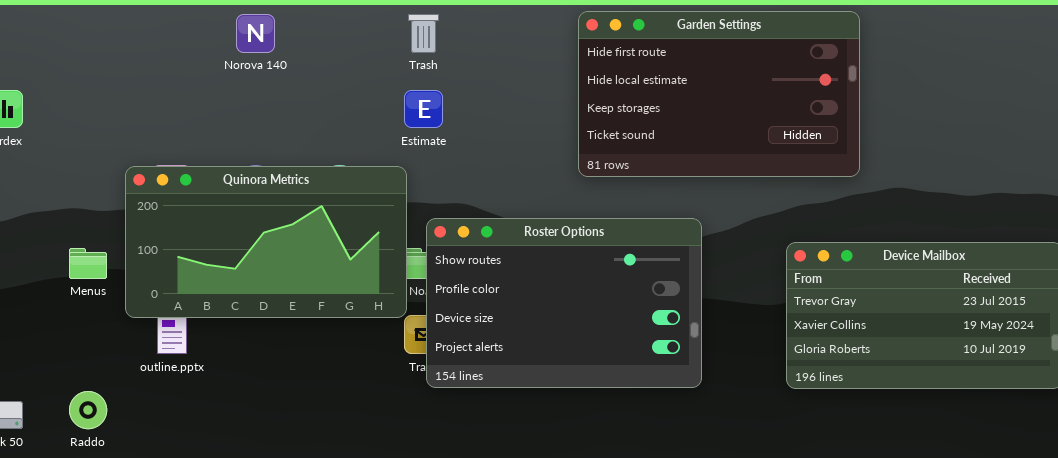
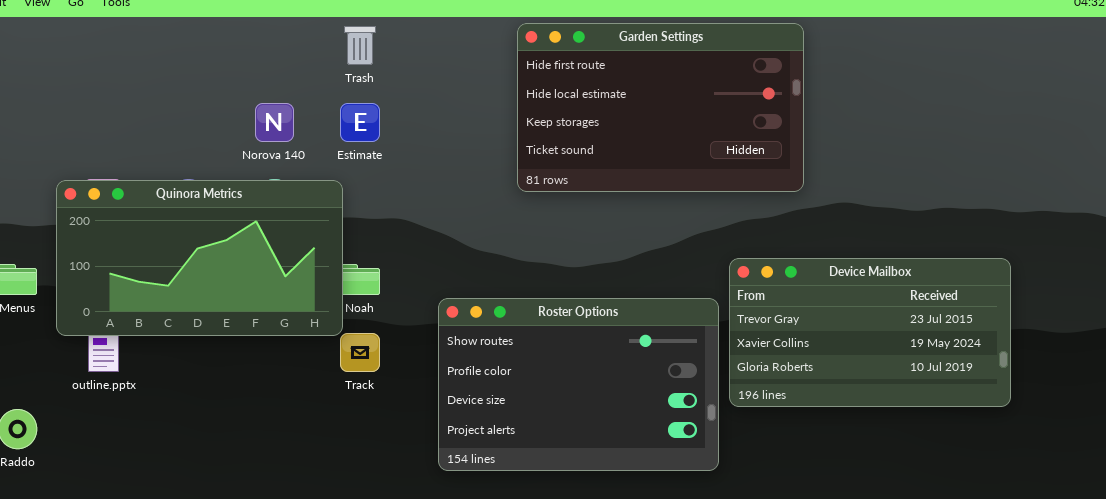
Norova 140: [236,14,275,53] -> [255,103,294,142], moved
Roster Options: [426,218,702,388] -> [438,298,719,471], moved

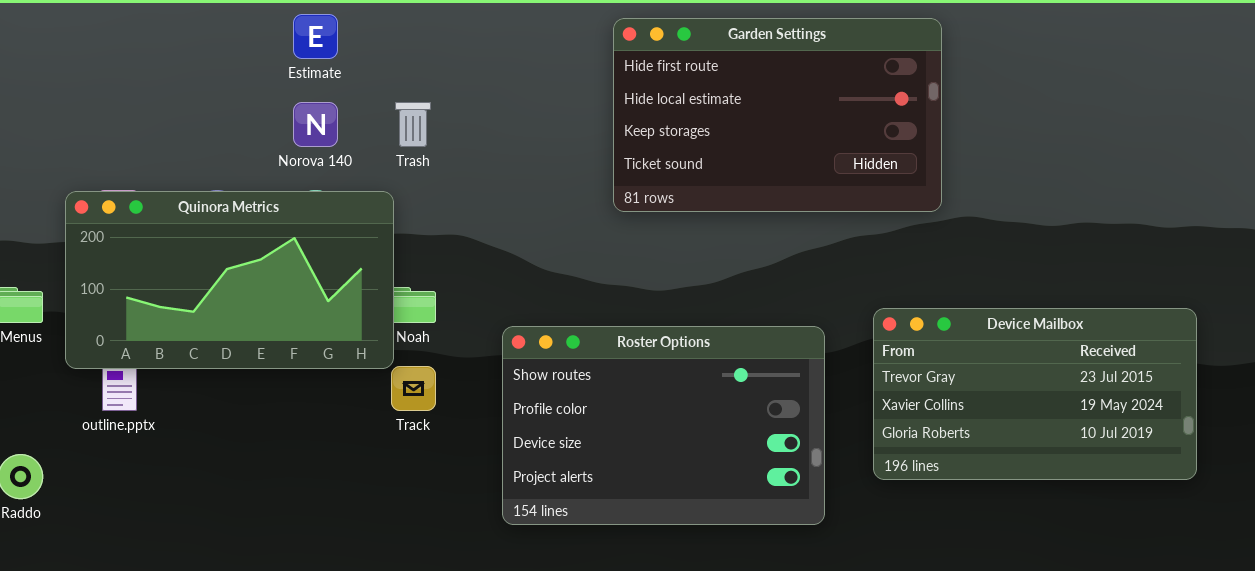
Garden Settings: [517,23,804,192] -> [613,18,942,212], moved
Trash: [344,26,376,65] -> [395,102,431,147], moved
Estimate: [340,103,380,142] -> [293,14,338,59], moved
Device Mailbox: [729,258,1011,407] -> [873,308,1197,480], moved

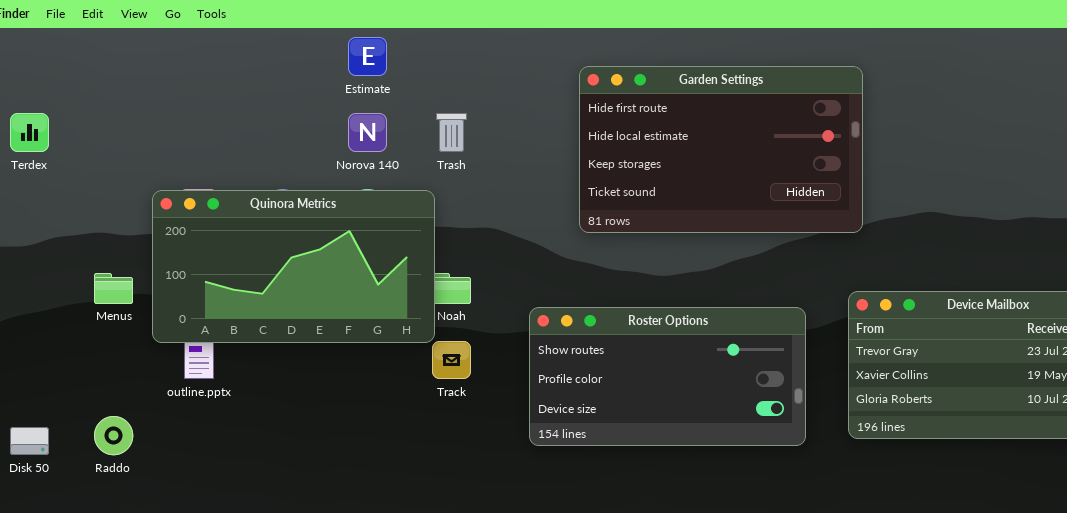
Garden Settings: [613,18,942,212] -> [579,66,863,233], moved
Roster Options: [502,326,825,525] -> [529,307,806,446], resized

